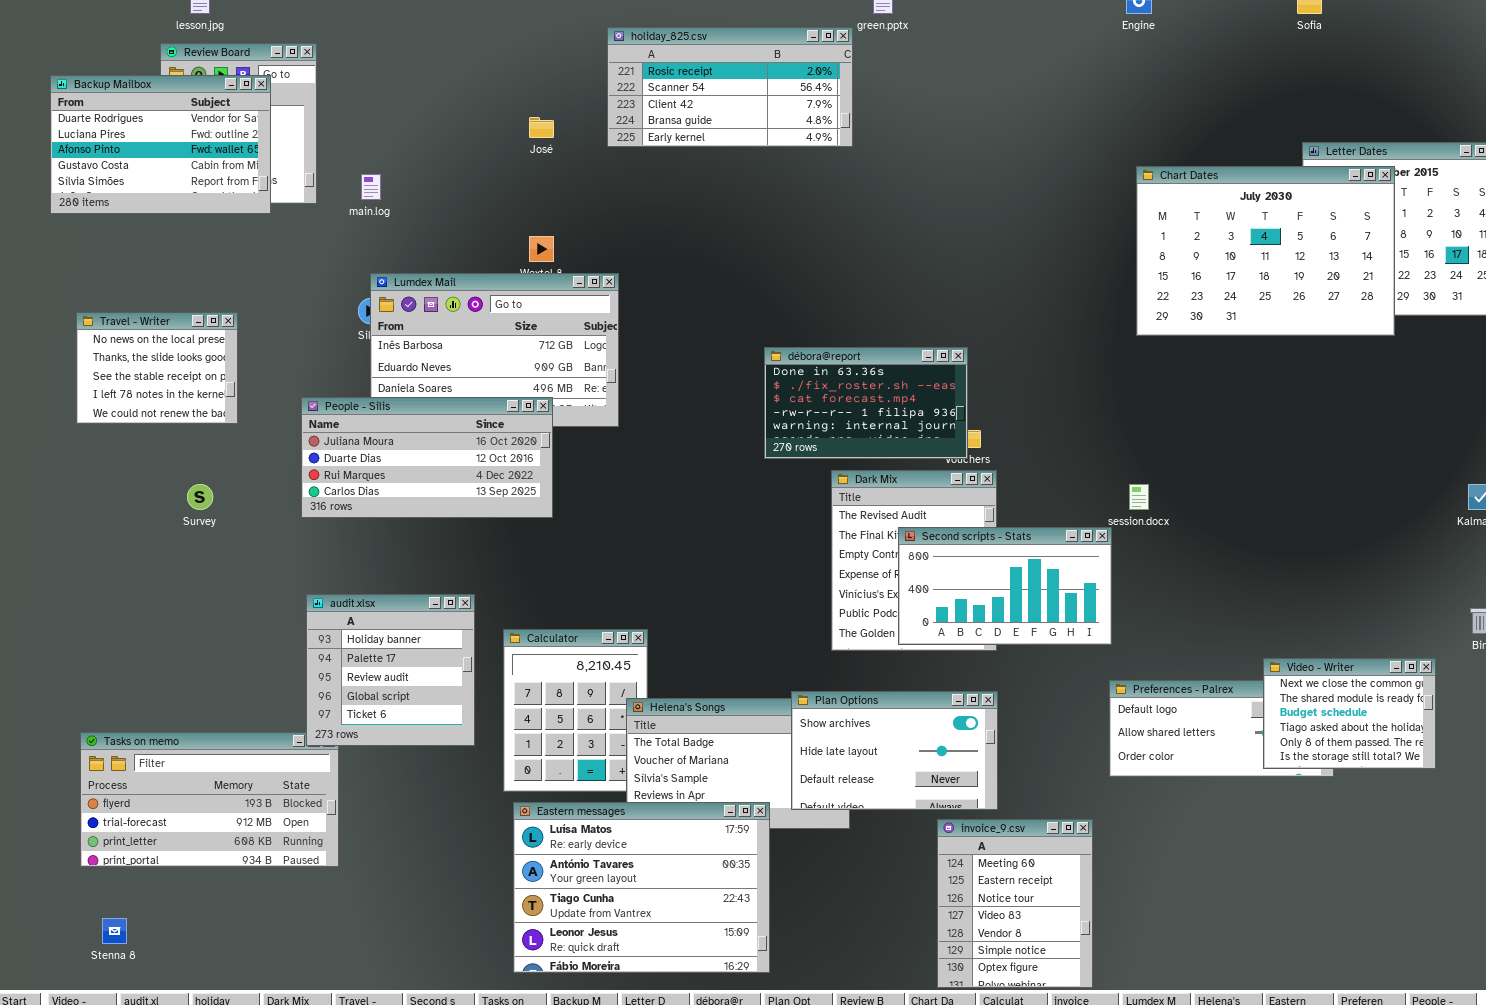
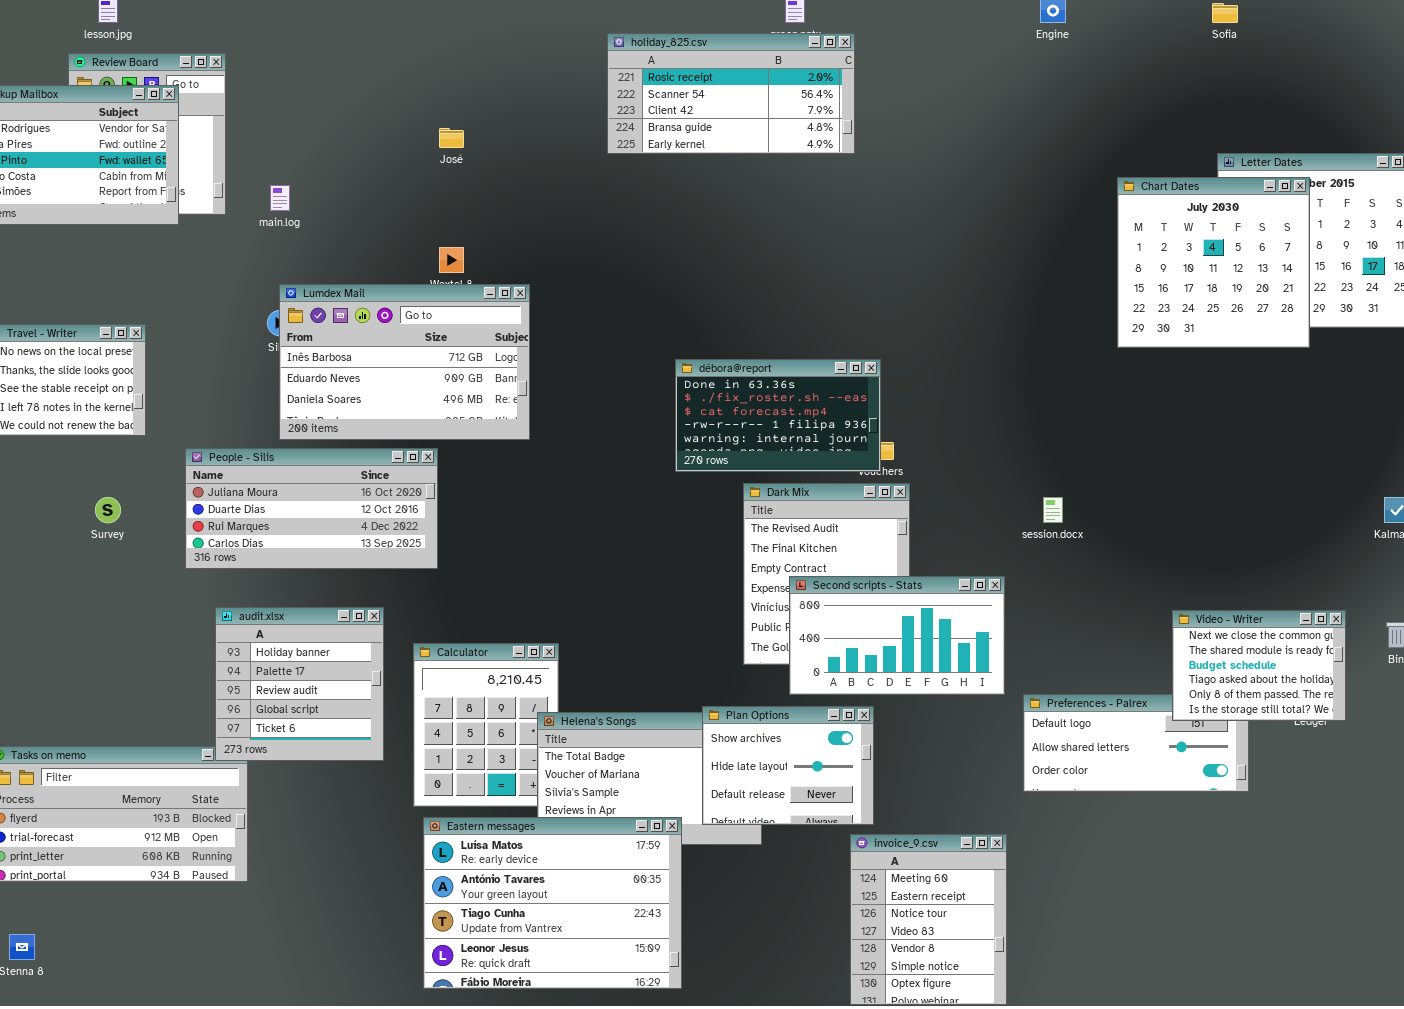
holiday_825.csv: [607,27,853,147] -> [607,33,855,154], moved
Chart Dates: [1136,166,1395,336] -> [1117,177,1310,348], resized
People - Silis: [301,397,553,518] -> [185,448,438,569], moved
Second scripts - Stats: [898,527,1112,645] -> [789,576,1005,695], moved
Video - Writer: [1263,658,1436,769] -> [1172,610,1346,721], moved
Plan Options: [791,691,998,810] -> [702,706,874,825], resized

